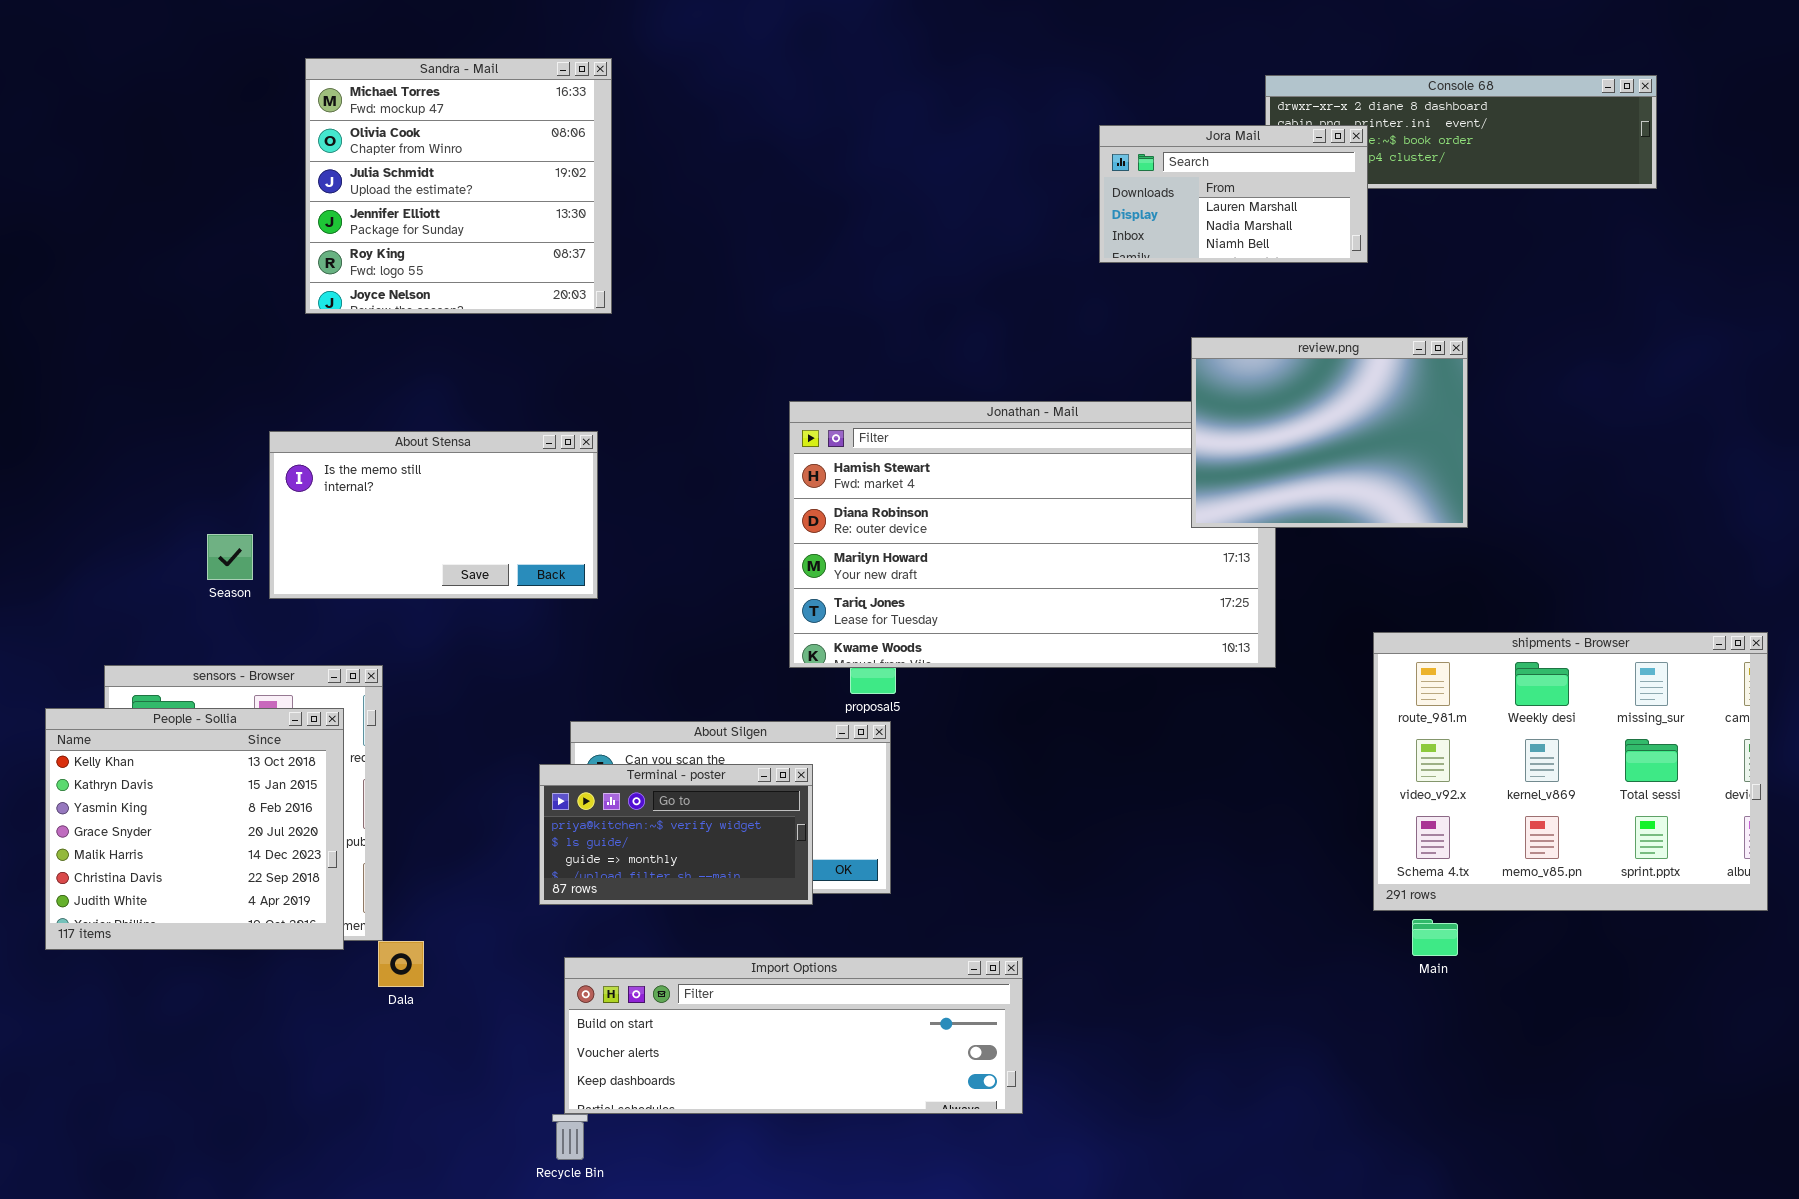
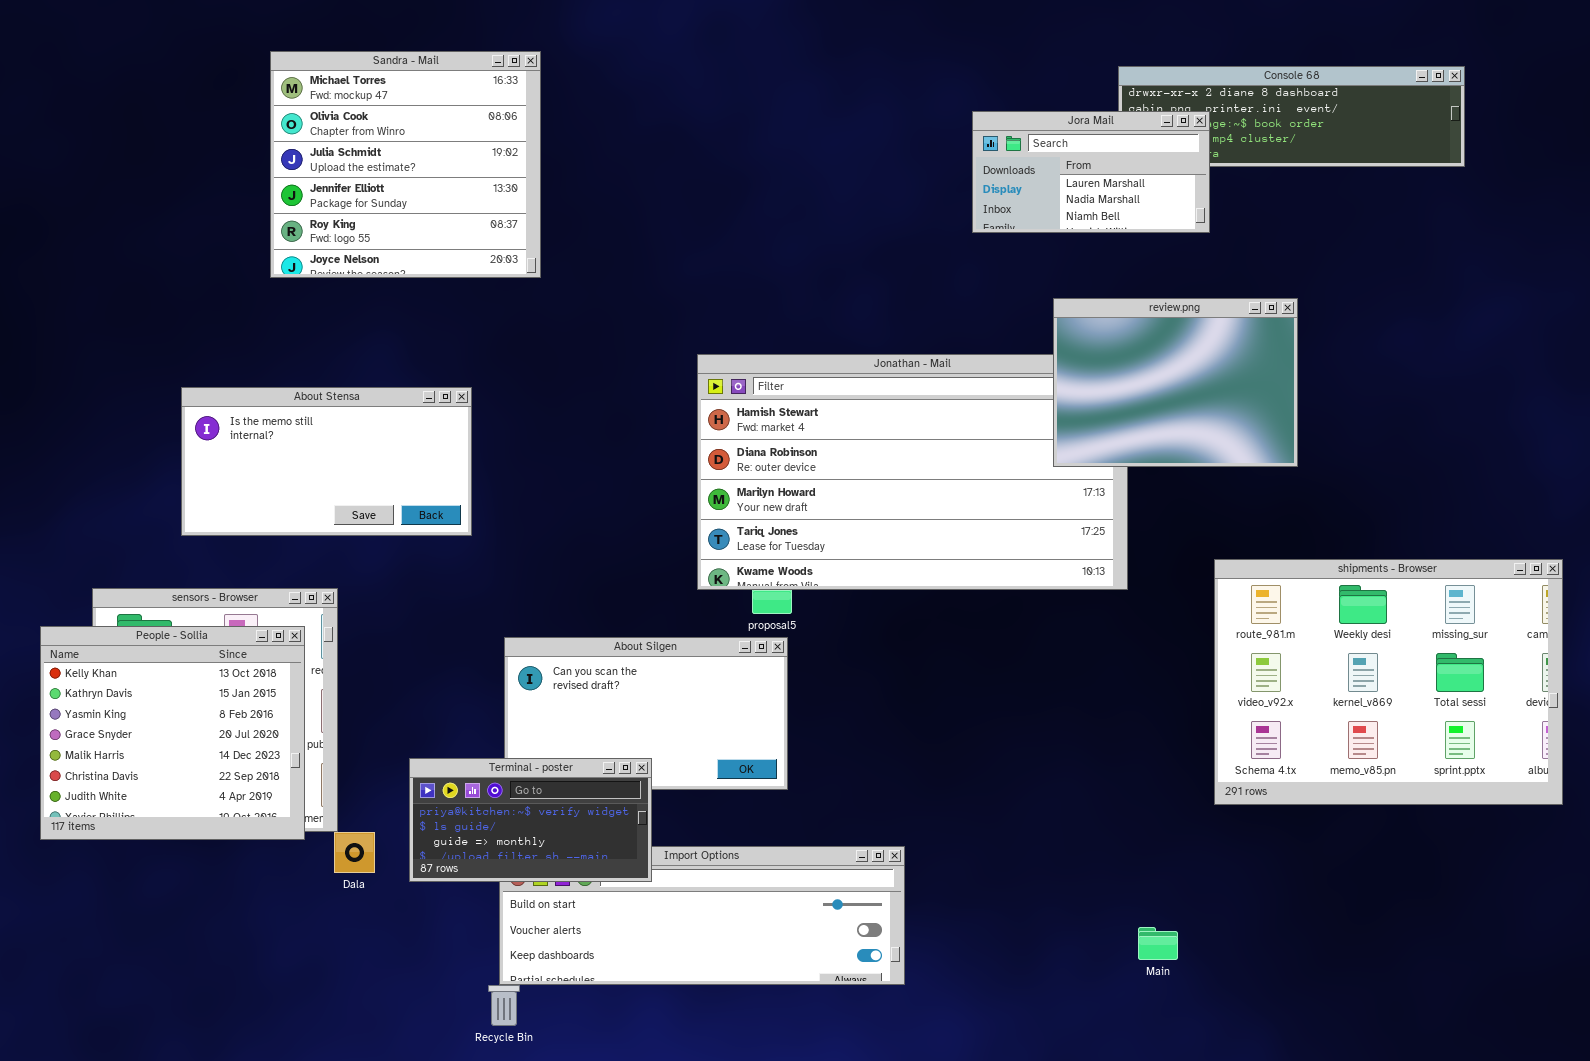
About Stensa: [269,431,598,599] -> [181,387,472,536], moved
Terminal - poster: [539,764,813,905] -> [409,758,652,882], moved
Main: [1412,919,1458,956] -> [1138,927,1178,960], moved

